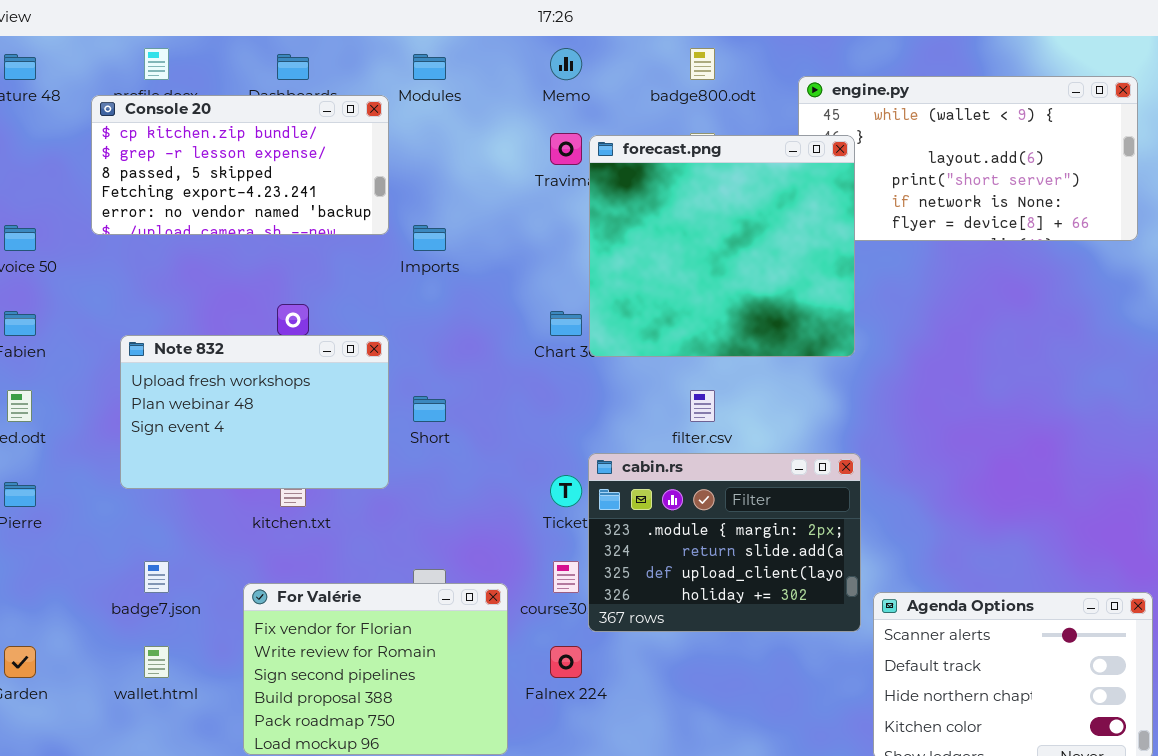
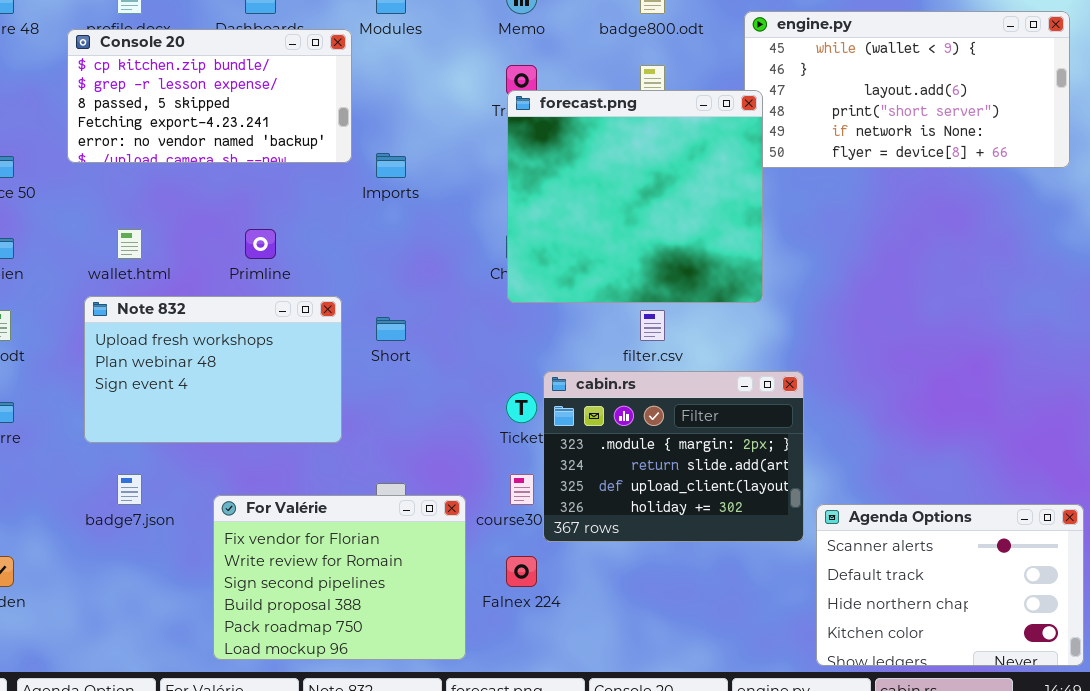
forecast.png: [589,135,855,357] -> [507,90,763,303], moved
Note 832: [120,335,389,489] -> [84,296,342,443], moved
wallet.html: [144,646,169,678] -> [117,229,142,259], moved

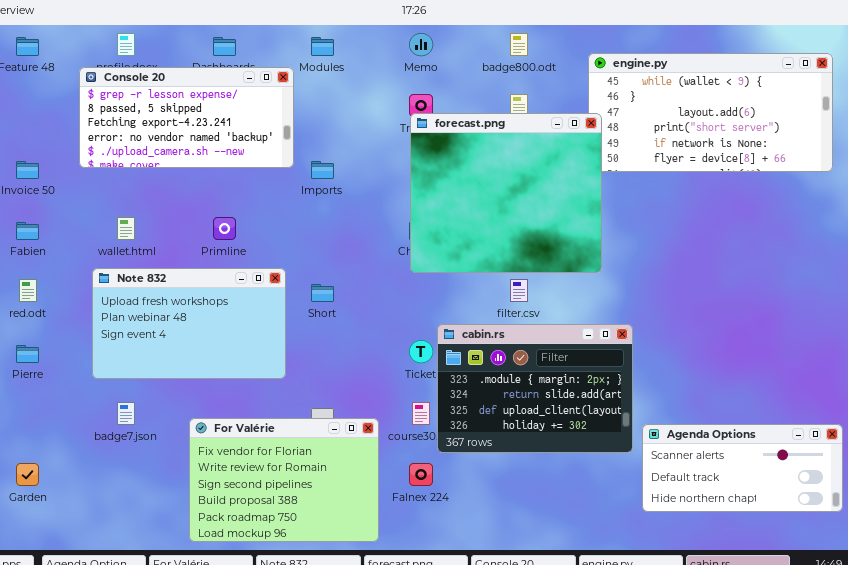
Console 20: [67,29,352,163] -> [79,67,294,168], scrolled down 1 row
Agenda Options: [816,504,1084,666] -> [642,424,843,512], resized

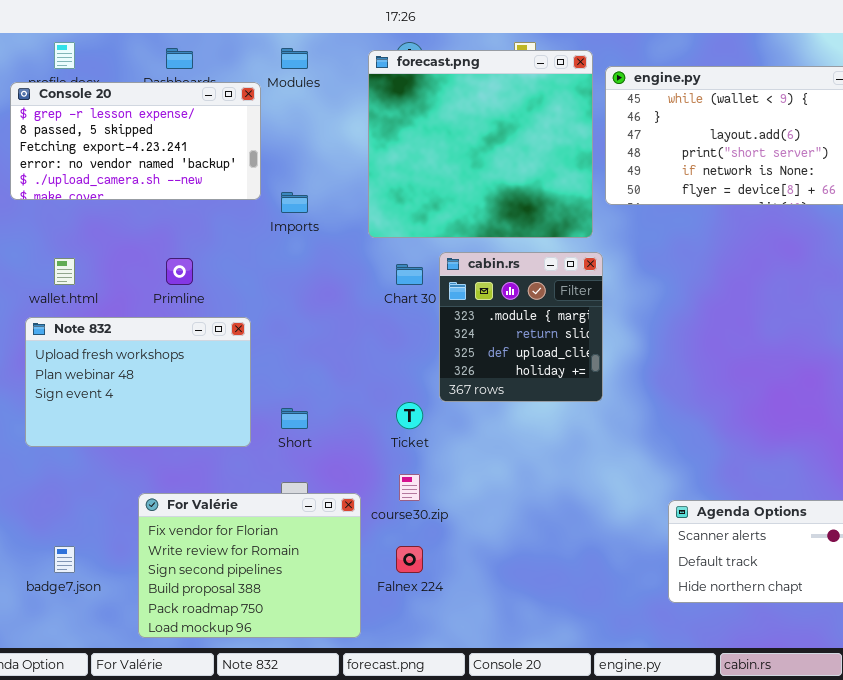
forecast.png: [410,113,602,273] -> [368,50,593,238], moved
Short: [311,284,334,302] -> [281,408,308,429], moved
cabin.rs: [437,324,633,453] -> [439,252,603,402], moved, resized
badge7.json: [117,402,135,425] -> [54,546,75,573], moved

